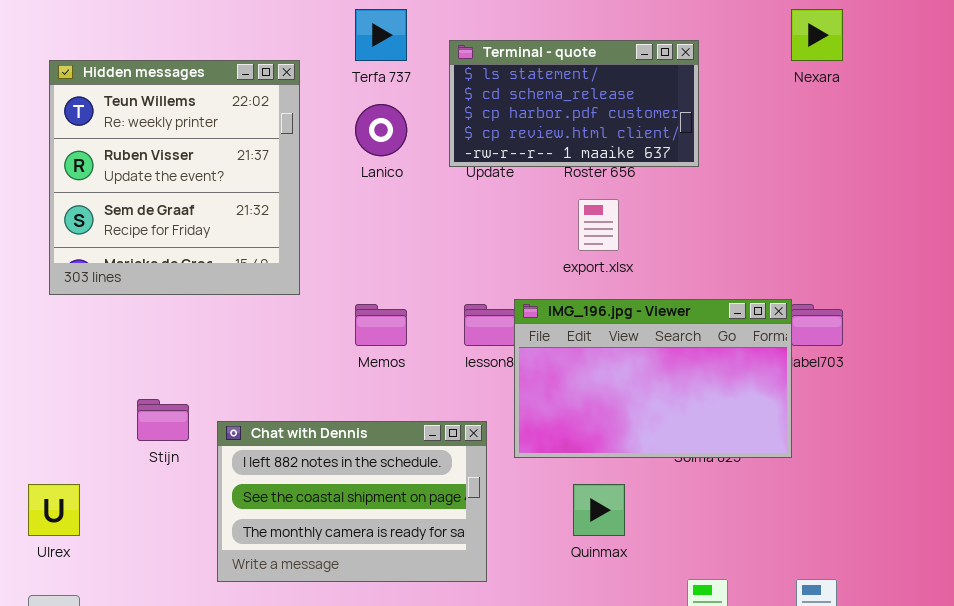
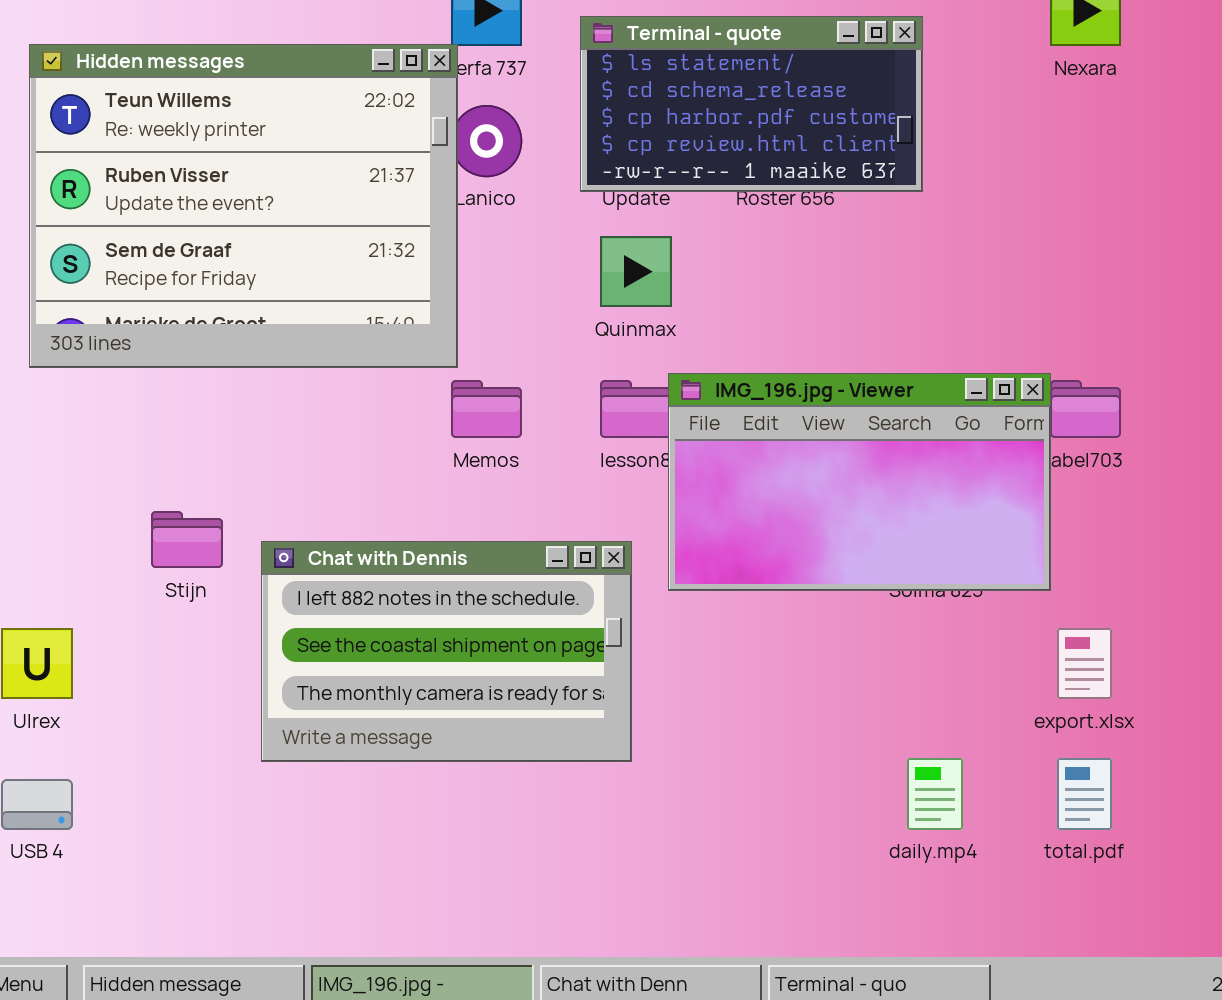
Hidden messages: [49,60,300,295] -> [29,44,458,368], resized
export.xlsx: [578,199,619,251] -> [1057,628,1112,699], moved
Quinmax: [573,484,625,536] -> [600,236,672,307], moved

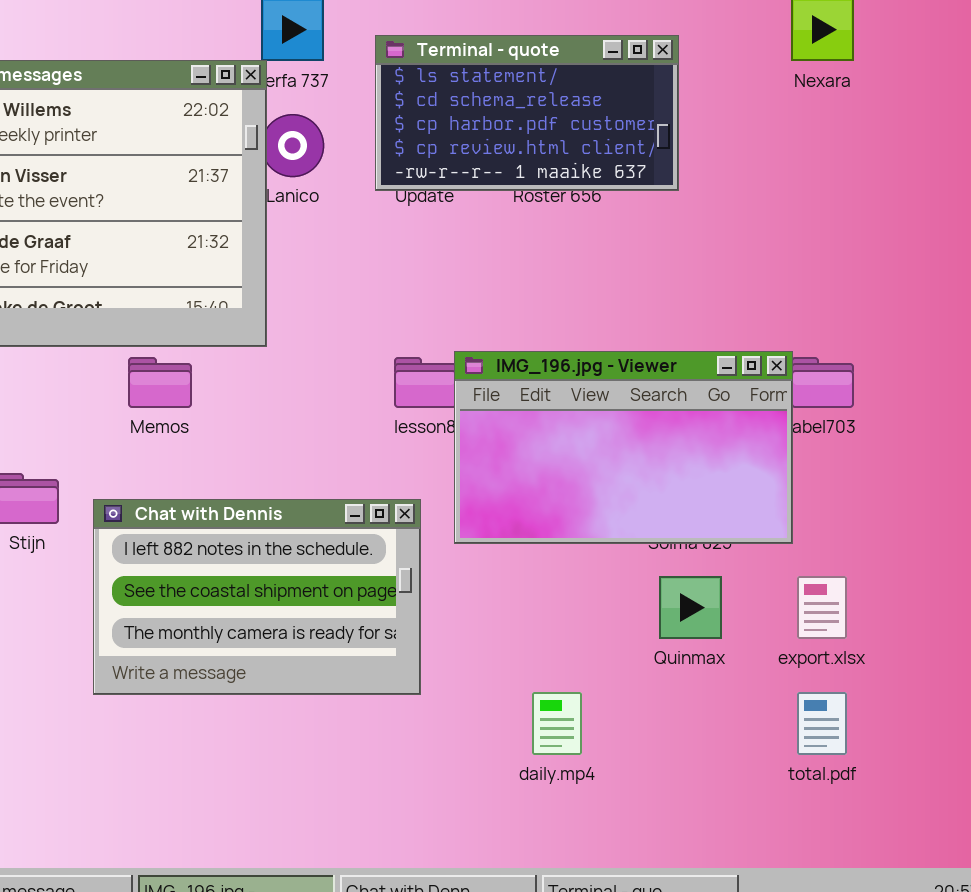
Quinmax: [600,236,672,307] -> [659,576,722,639], moved
Memos: [451,380,522,438] -> [128,357,192,408], moved
daily.mp4: [907,758,963,830] -> [532,692,582,755], moved

